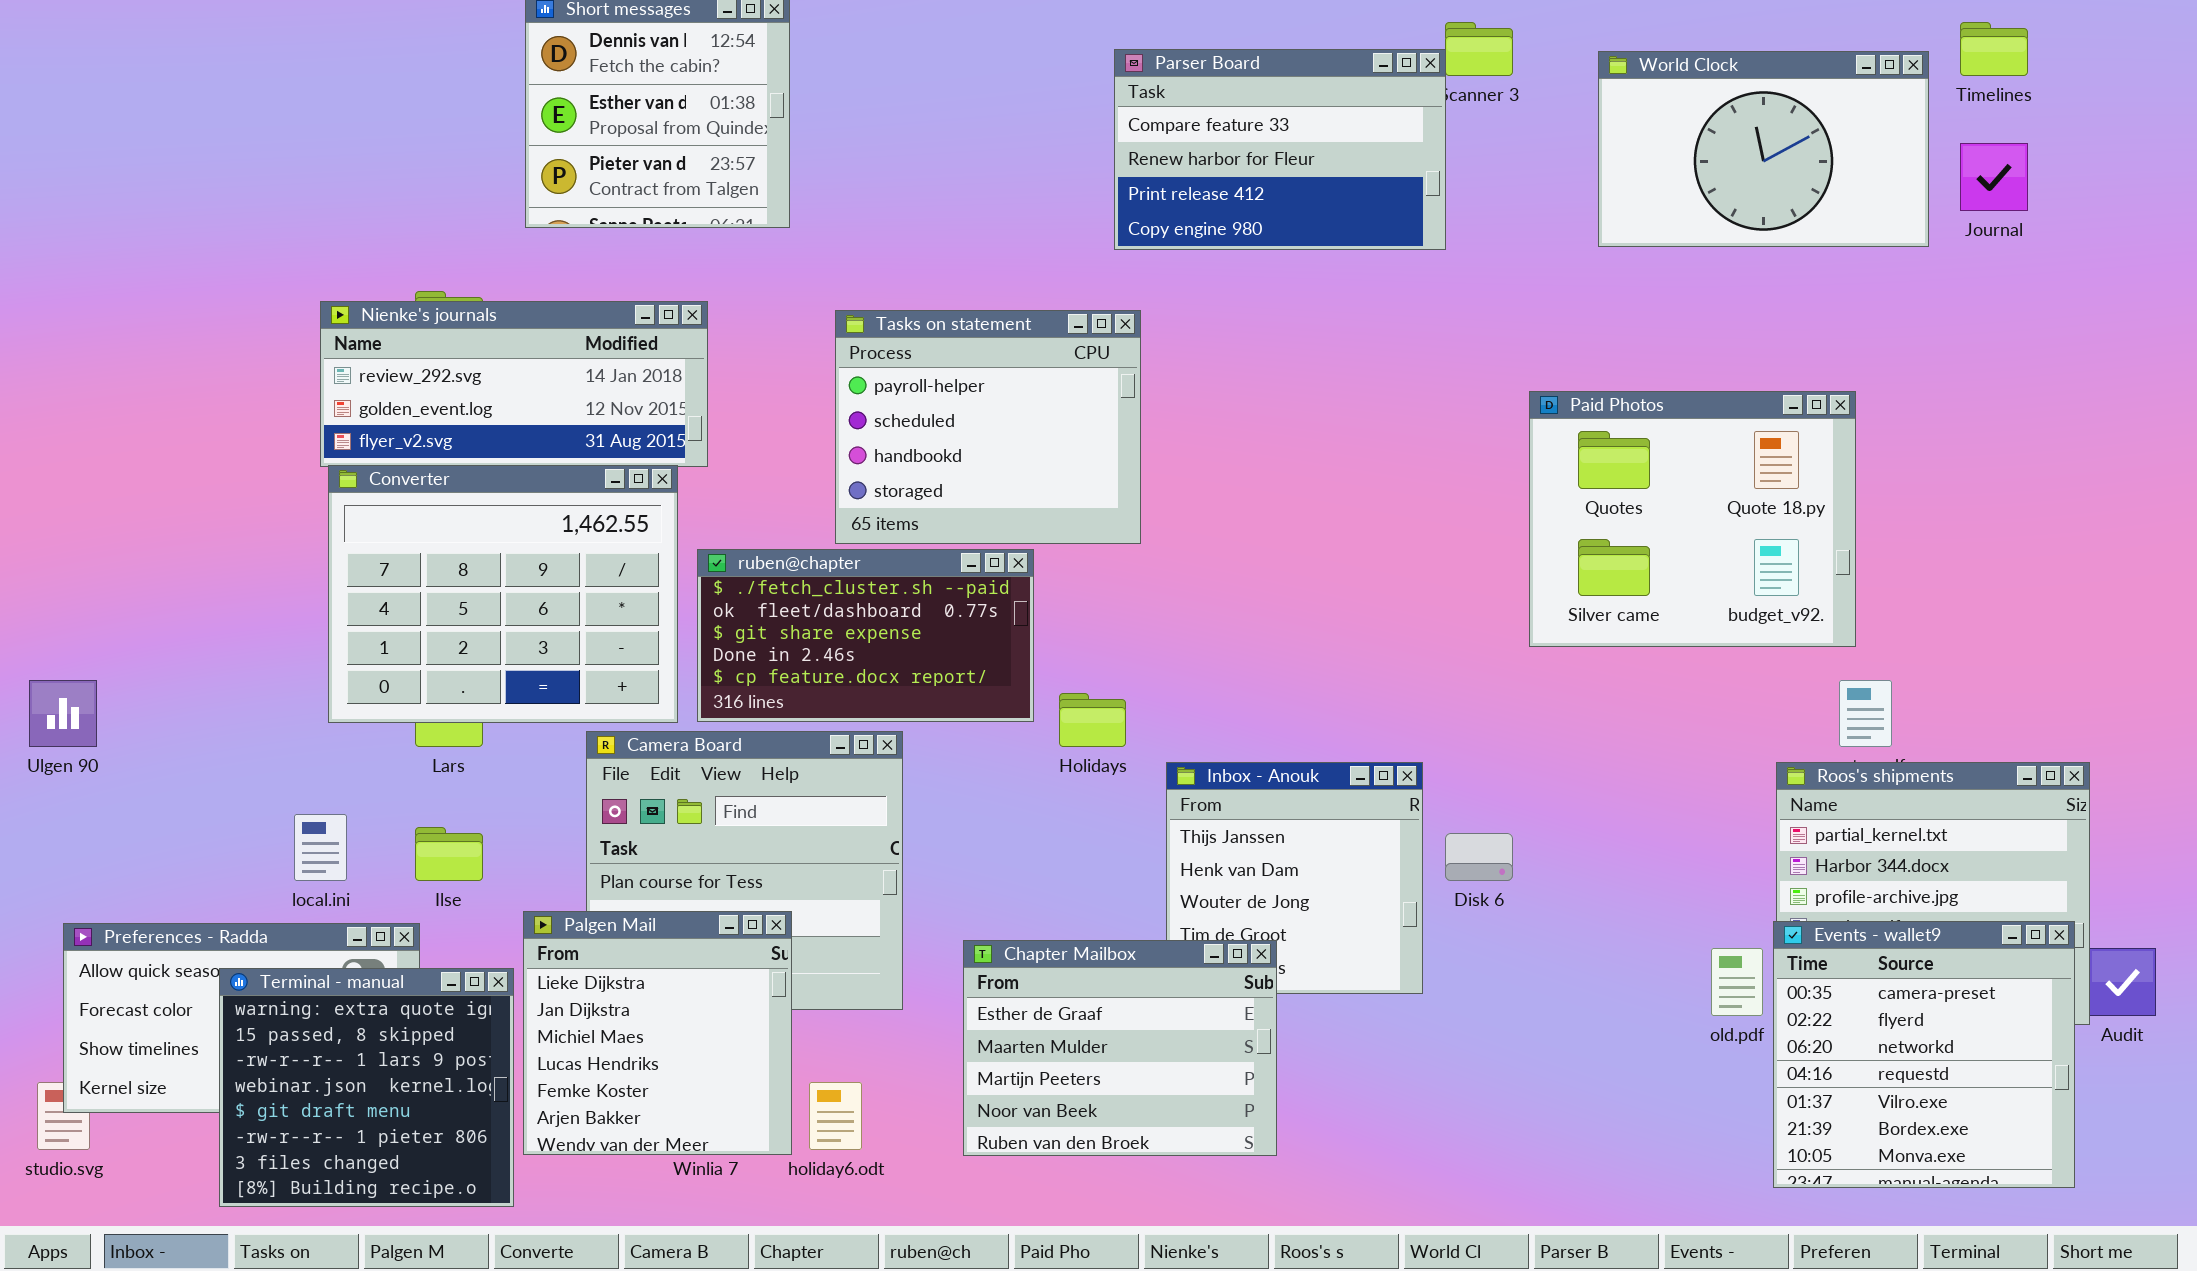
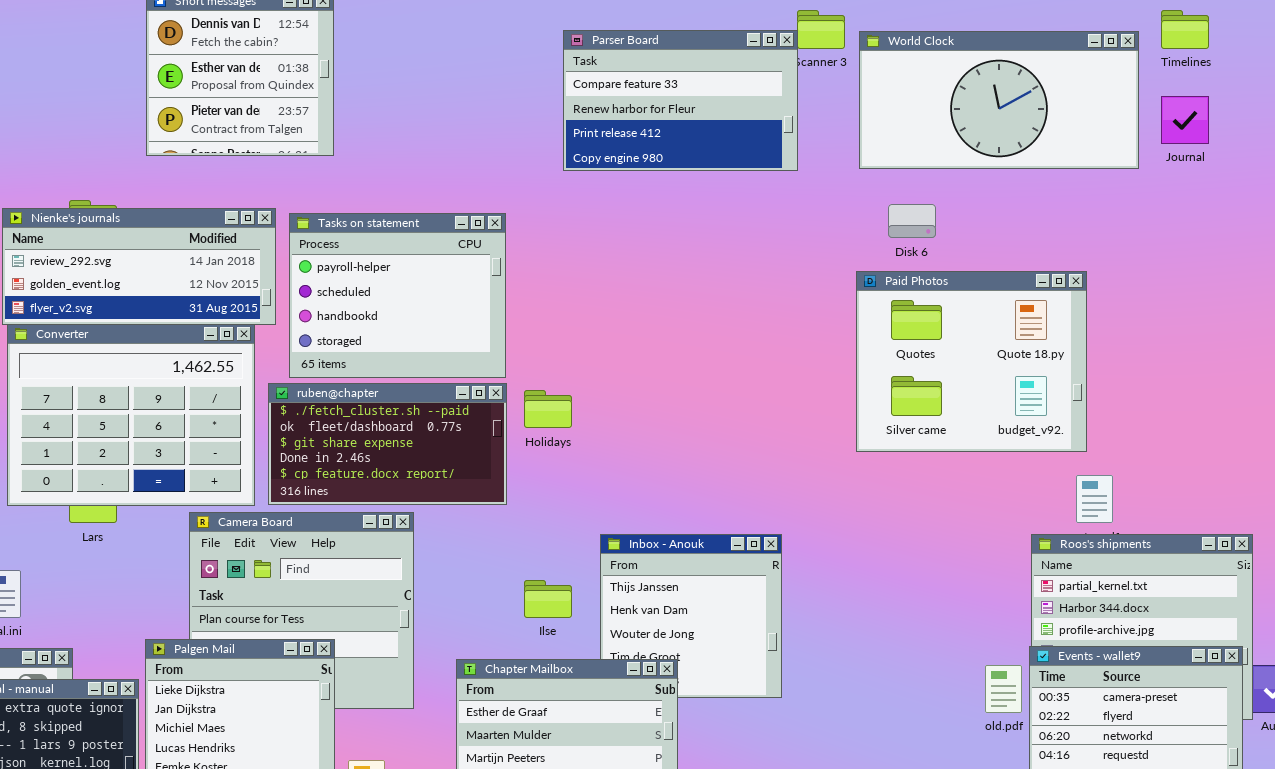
World Clock: [1598,51,1929,247] -> [859,31,1139,169], resized
Tasks on statement: [835,310,1141,544] -> [289,213,506,378], moved
Holidays: [1059,693,1126,747] -> [524,390,572,428], moved
Ilse: [415,827,483,881] -> [524,580,572,618], moved
Disk 6: [1445,833,1513,881] -> [888,204,936,238], moved

